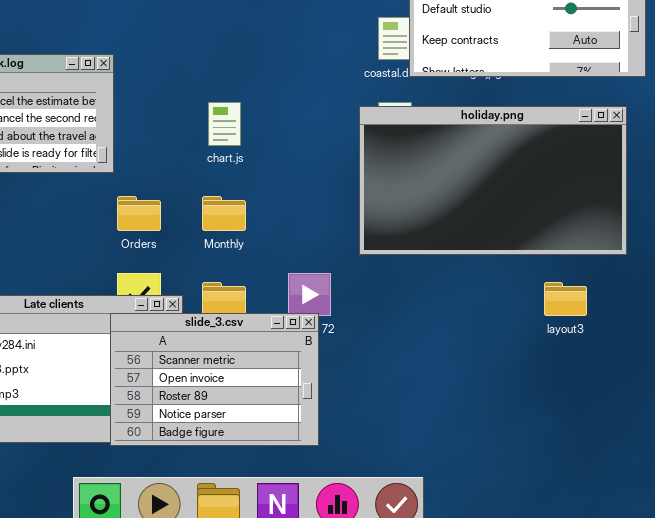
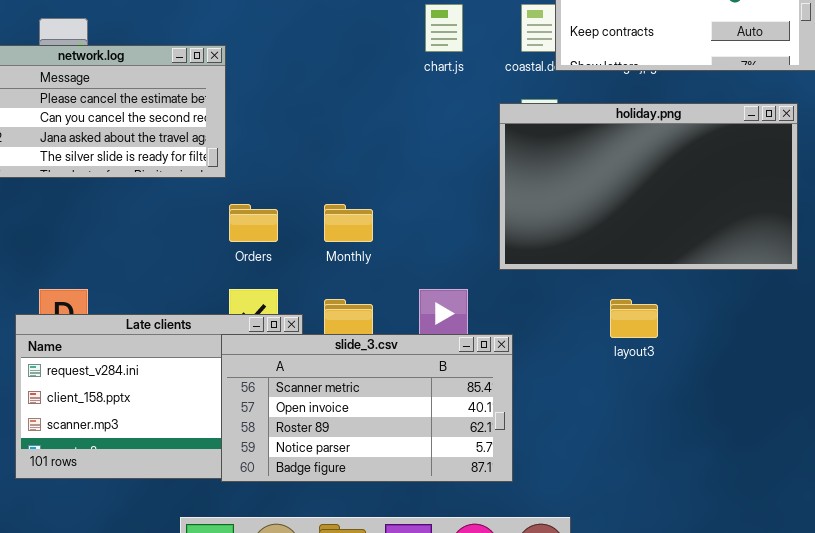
chart.js: [208,102,241,146] -> [425,4,463,52], moved
layout3: [544,282,587,316] -> [610,299,658,338], moved
slide_3.csv: [110,313,319,446] -> [221,334,513,482], resized

